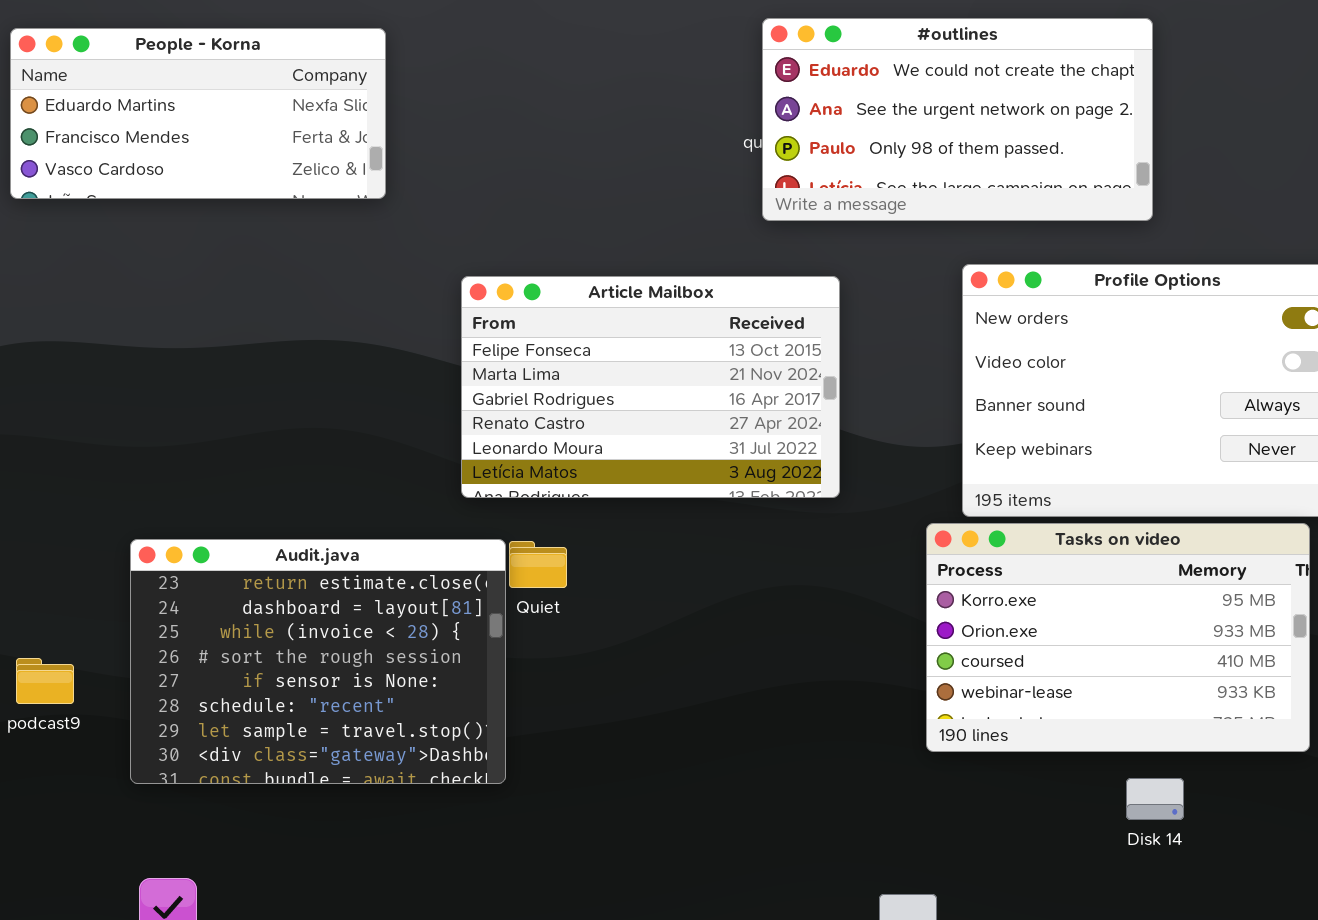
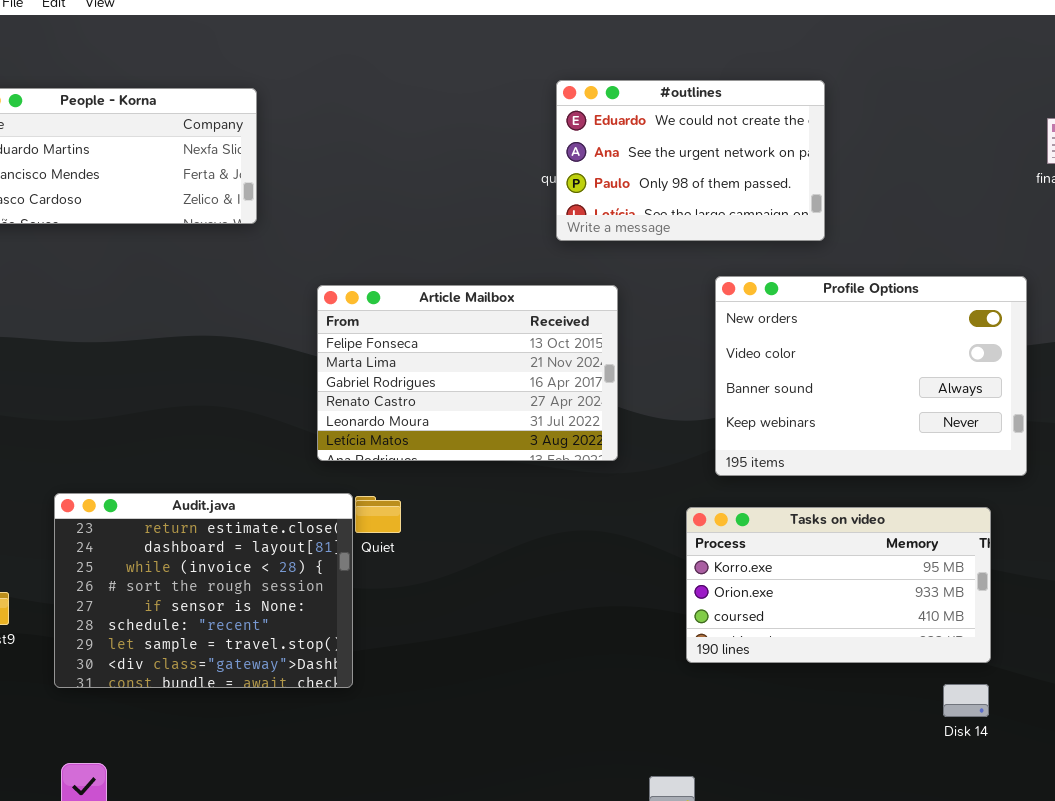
#outlines: [762,18,1153,221] -> [556,80,825,241], resized
Tasks on video: [926,523,1310,752] -> [686,507,991,663], resized
Disk 14: [1126,778,1184,820] -> [943,684,989,717], moved

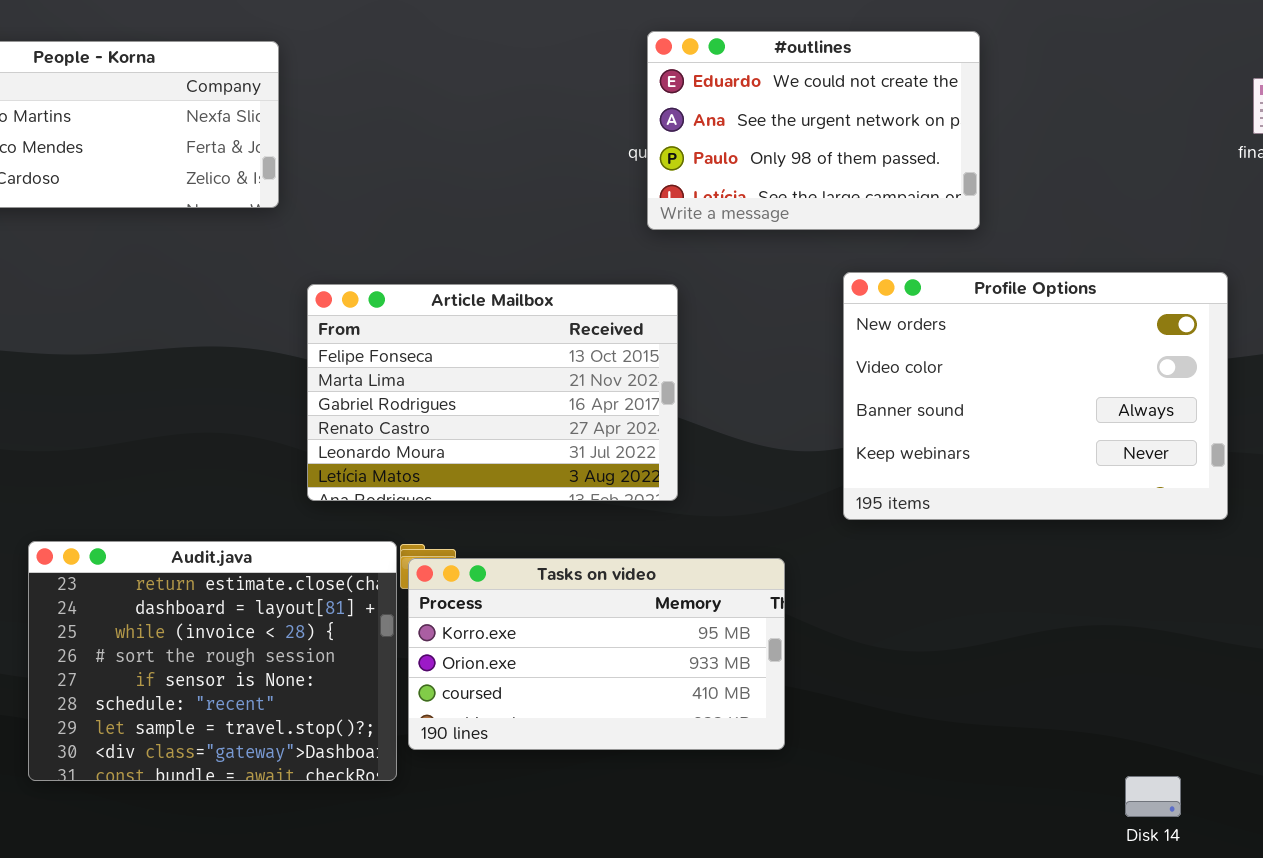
Article Mailbox: [317,285,618,461] -> [307,284,678,501], moved
Tasks on video: [686,507,991,663] -> [408,558,785,750], moved

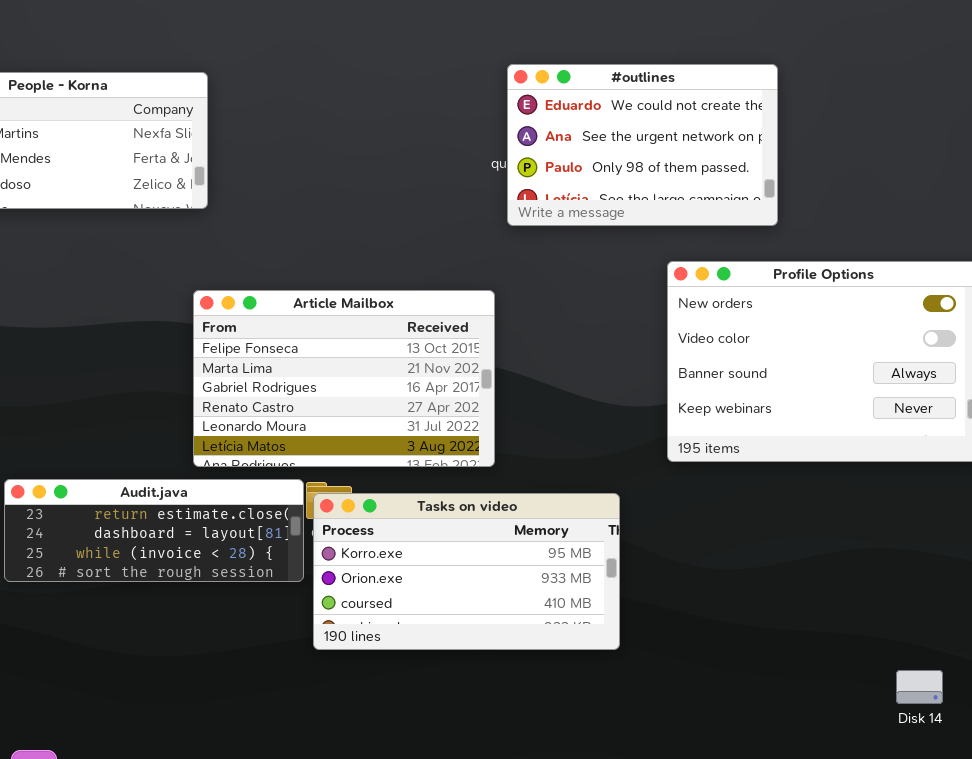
Article Mailbox: [307,284,678,501] -> [193,290,495,467], moved
Audit.java: [28,541,397,781] -> [4,479,304,582], resized

